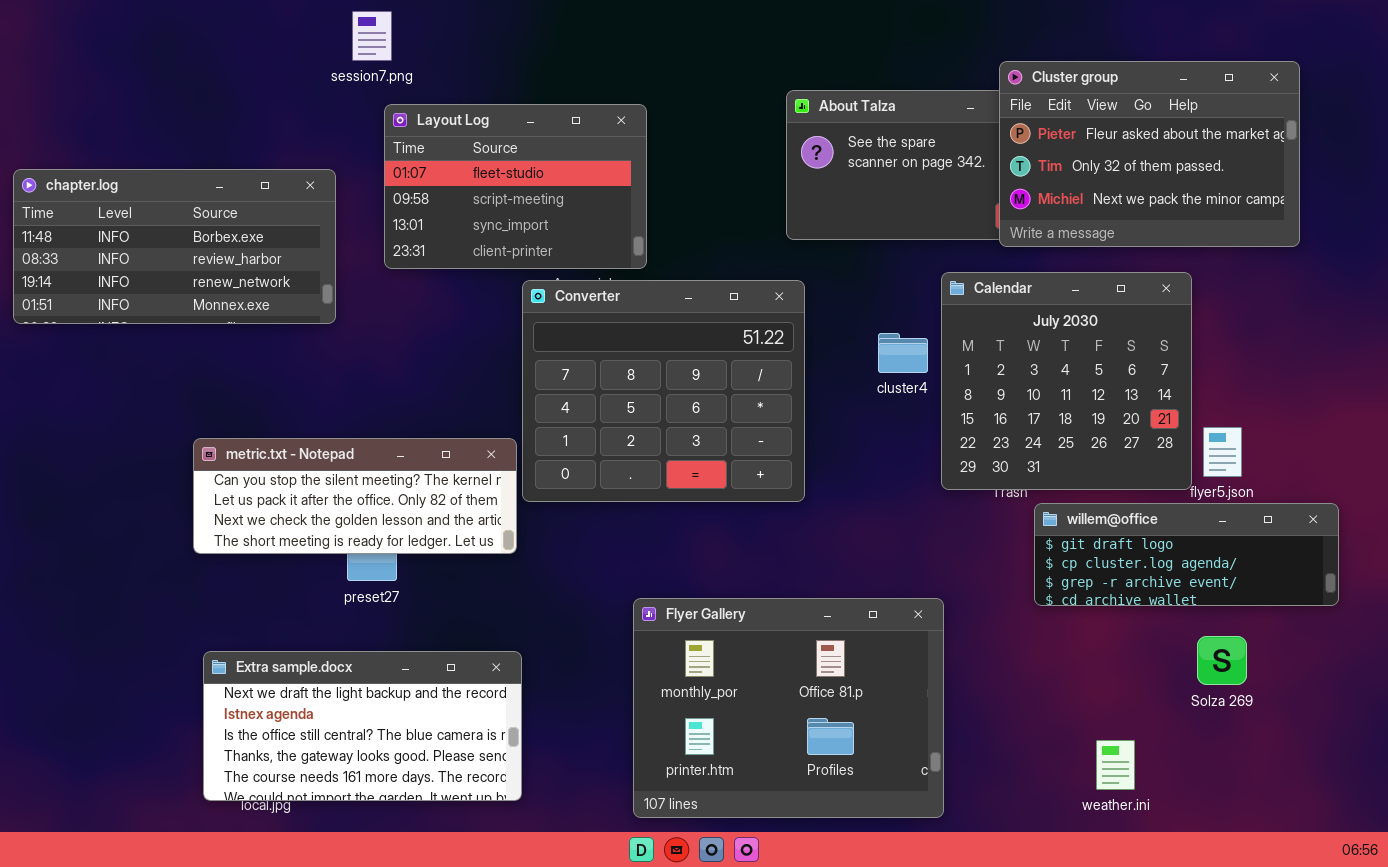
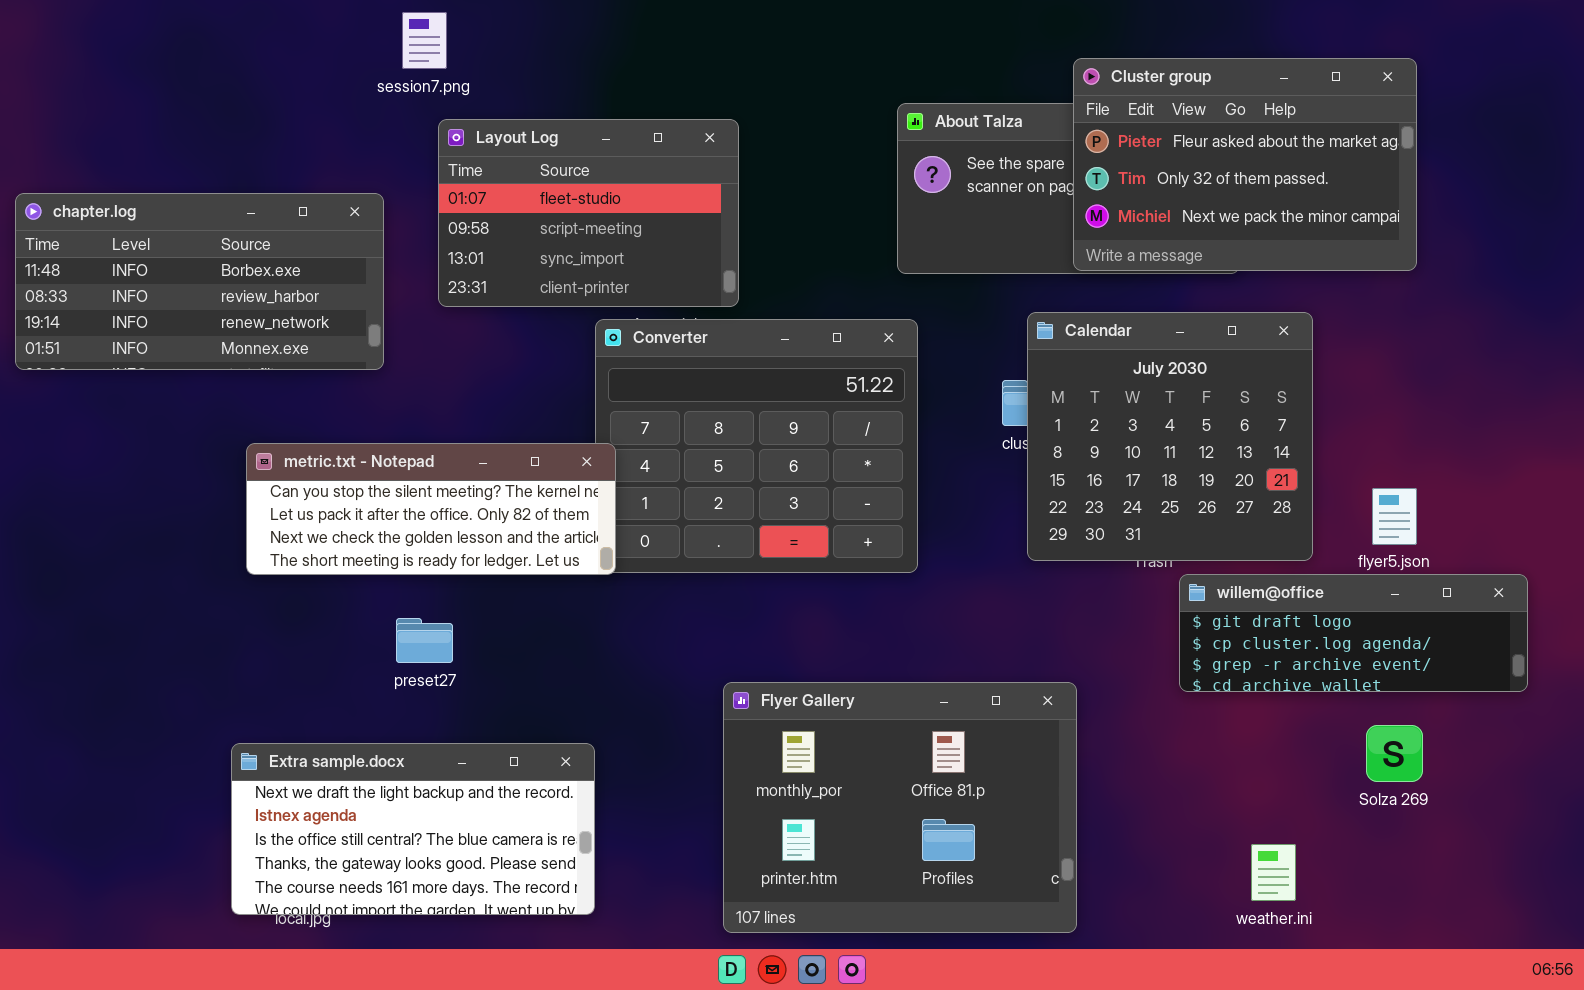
Cluster group: [999,61,1300,247] -> [1073,58,1417,271], moved
Calendar: [941,272,1192,490] -> [1027,312,1313,561], moved
metric.txt - Notepad: [193,438,517,554] -> [246,443,616,575], moved

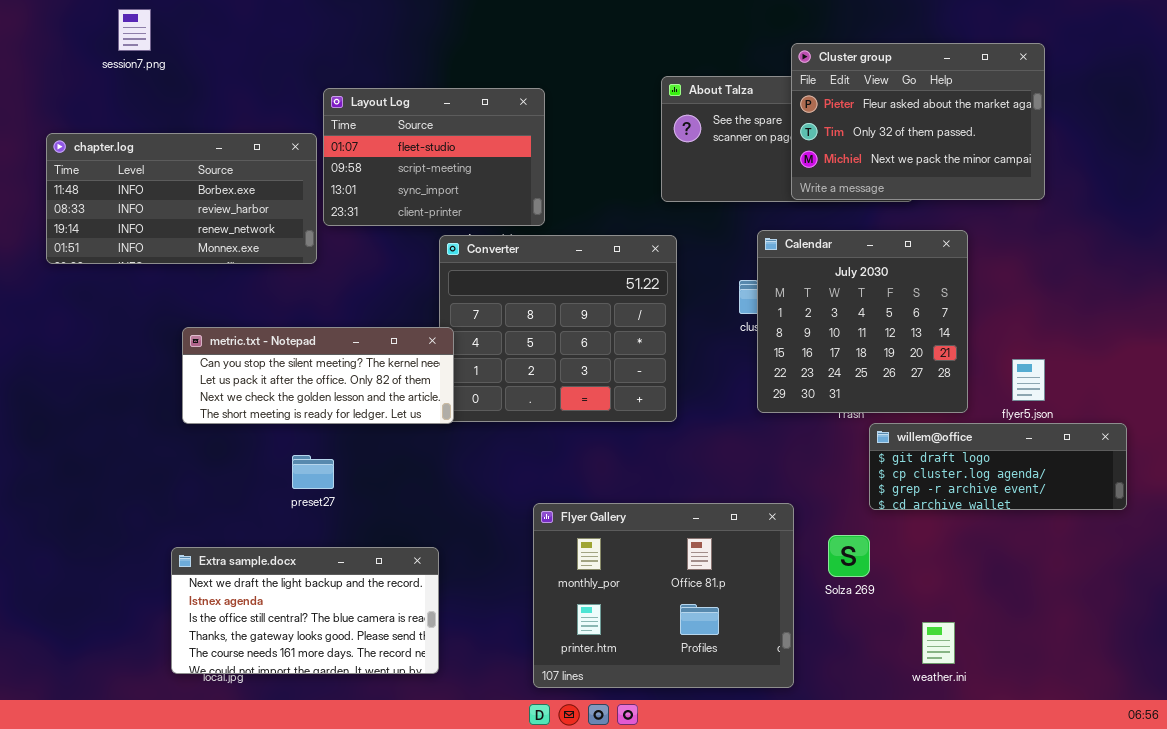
session7.png: [402,12,447,69] -> [118,9,151,51], moved
chapter.log: [15,193,384,370] -> [46,133,317,264], moved
Solza 269: [1366,725,1423,782] -> [828,535,870,577], moved

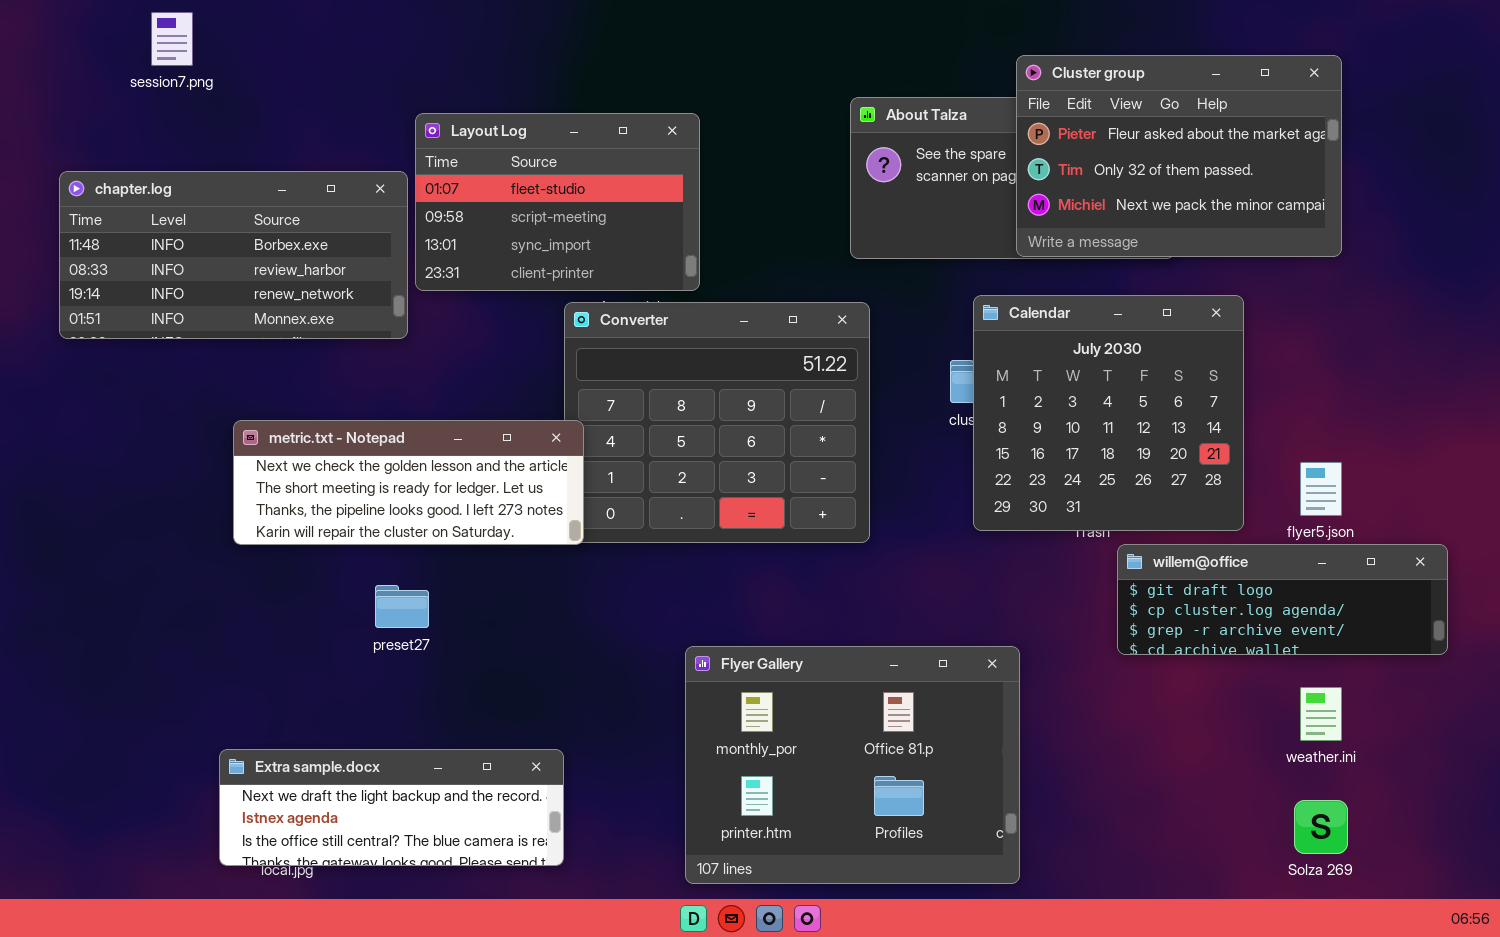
metric.txt - Notepad: [182,327,454,424] -> [233,420,584,545], scrolled down 2 rows
Solza 269: [828,535,870,577] -> [1294,800,1348,854], moved
Extra sample.docx: [171,547,439,674] -> [219,749,564,866], resized
weather.ini: [922,622,955,664] -> [1300,687,1342,741], moved

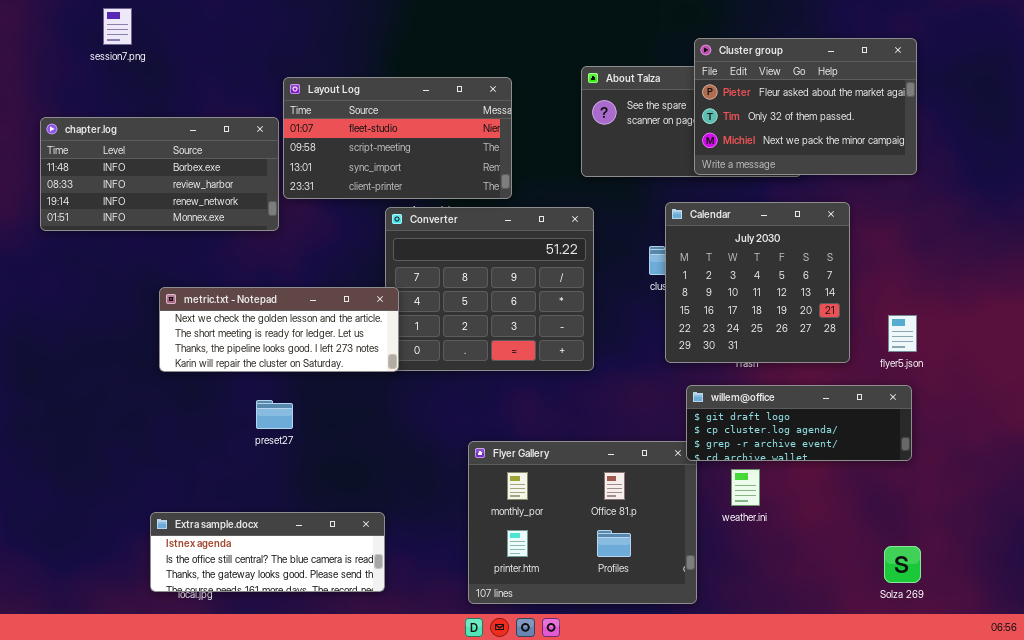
Layout Log: [415,113,700,291] -> [283,77,512,199], resized
willem@office: [1117,544,1448,655] -> [686,385,912,461], moved
weather.ini: [1300,687,1342,741] -> [731,469,760,506], moved
Extra sample.docx: [219,749,564,866] -> [150,512,385,592], scrolled down 1 row

